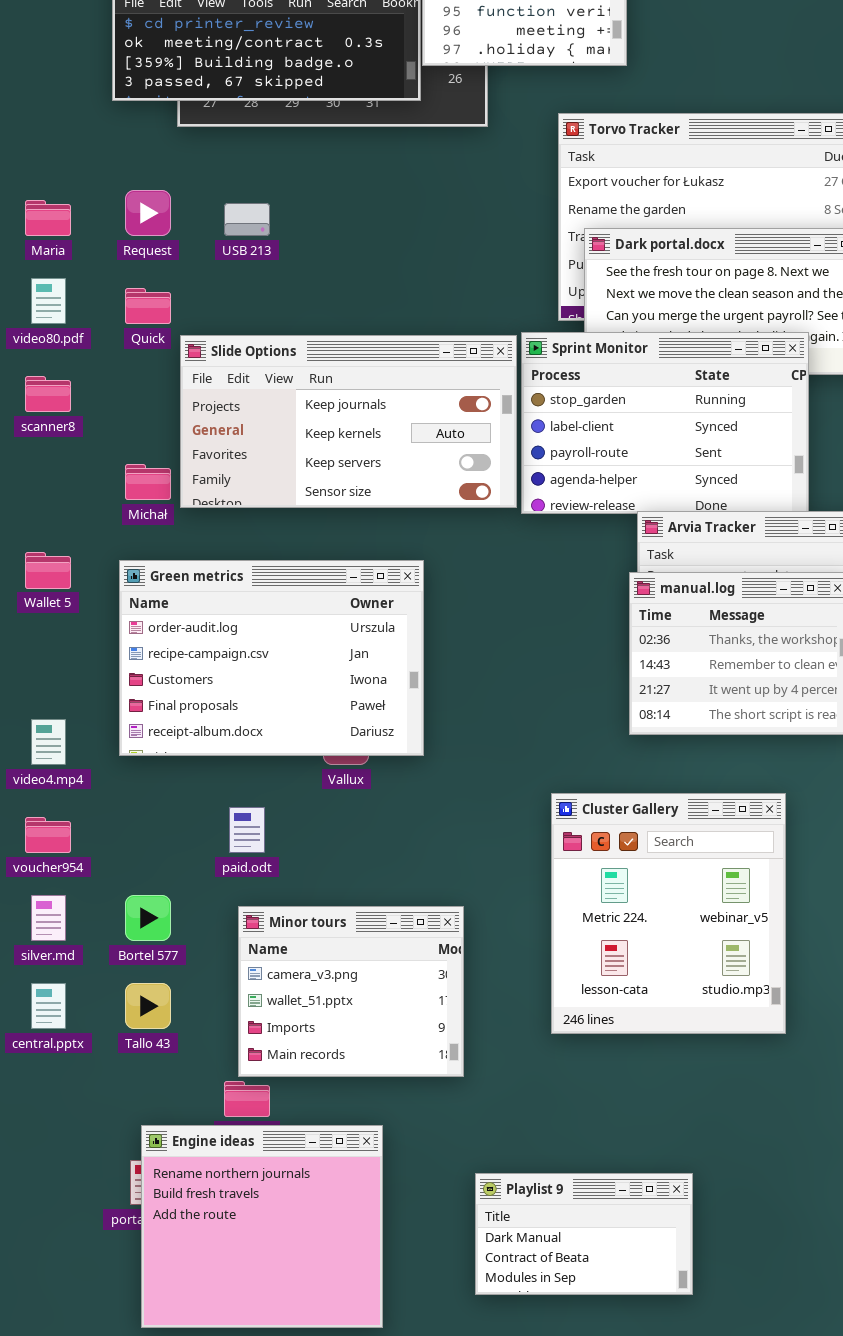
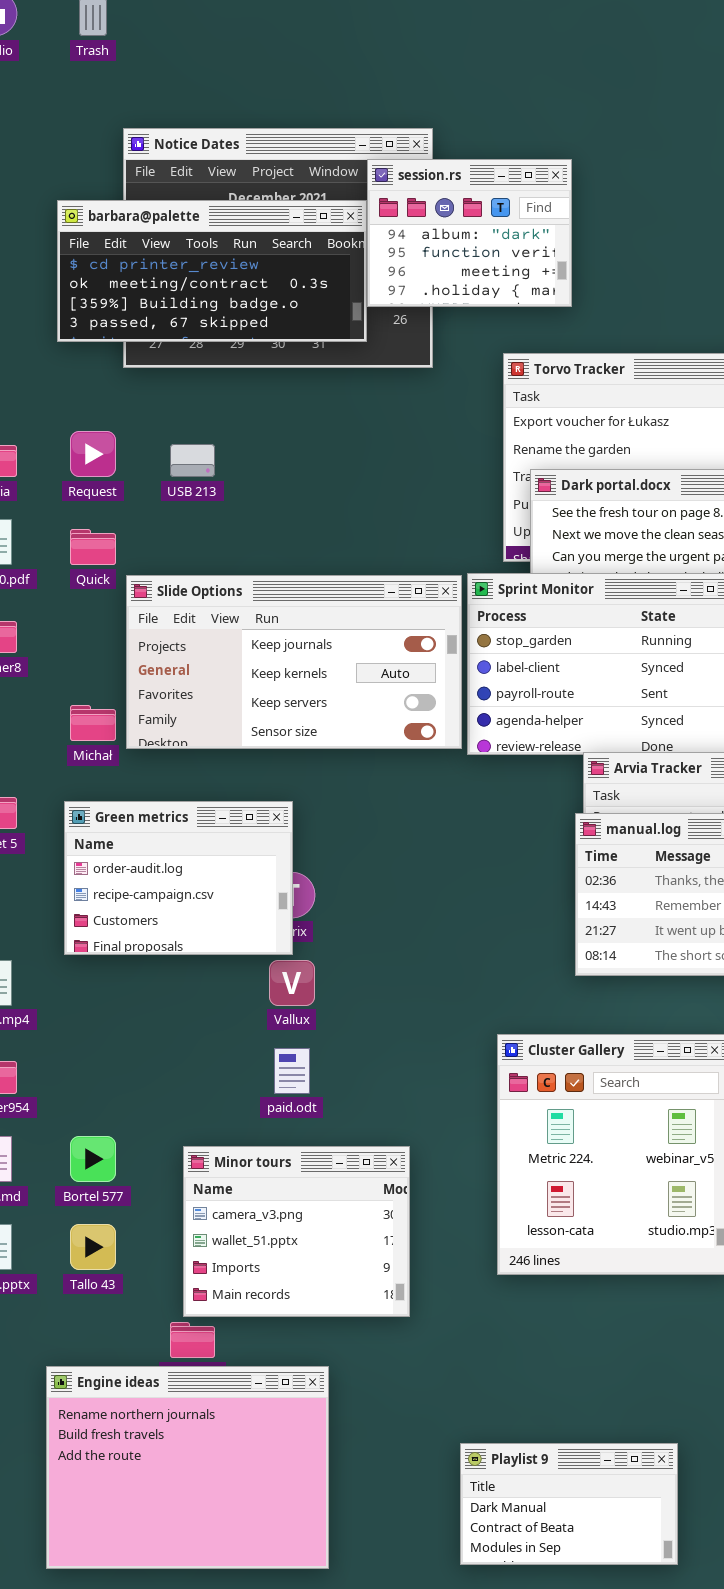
Green metrics: [119,560,424,756] -> [64,801,293,955], resized
paid.odt: [229,807,265,853] -> [274,1048,310,1094], moved
Engine ideas: [141,1125,383,1328] -> [46,1366,329,1569], resized
Playlist 9: [475,1173,693,1295] -> [460,1443,678,1565], moved

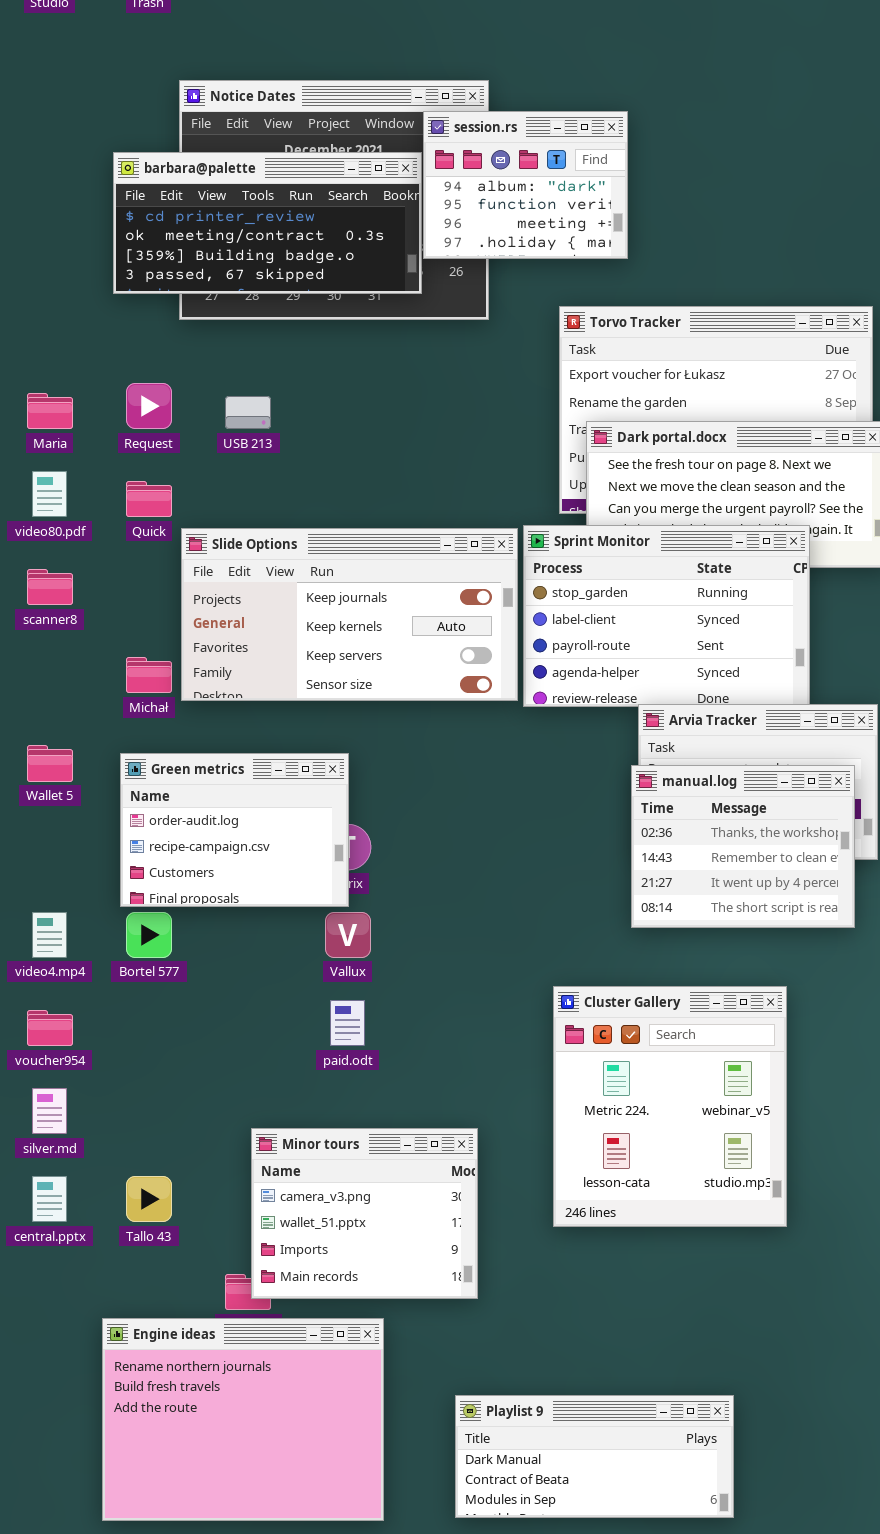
Bortel 577: [70,1136,116,1182] -> [126,912,172,958], moved
Minor tours: [183,1146,410,1317] -> [251,1128,478,1299], moved
Playlist 9: [460,1443,678,1565] -> [455,1395,734,1518], resized

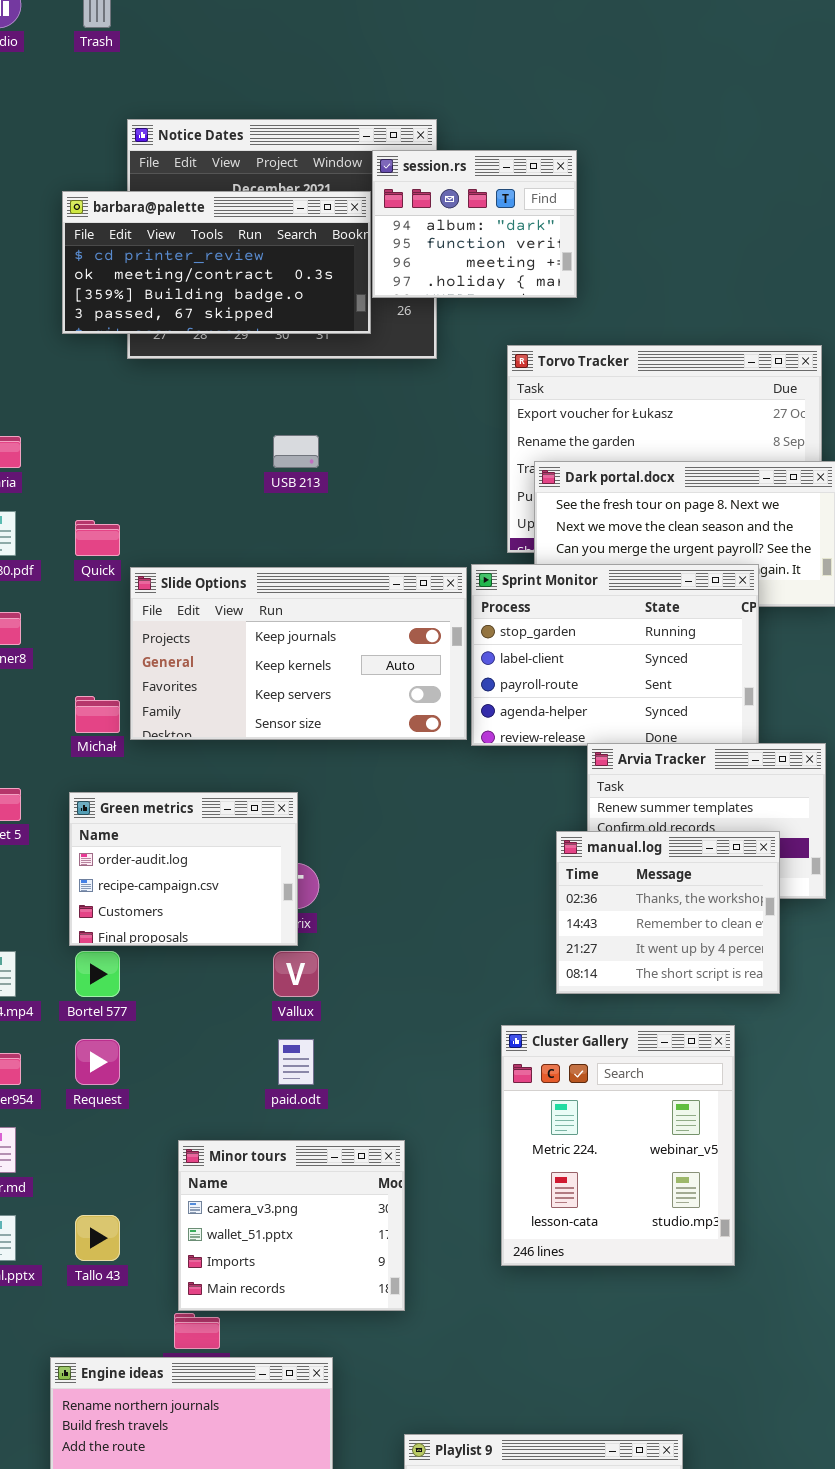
Request: [126,383,172,429] -> [75,1039,120,1085], moved
USB 213: [225,396,271,429] -> [273,435,319,468], moved
manual.log: [631,765,855,928] -> [556,831,780,994], moved
Minor tours: [251,1128,478,1299] -> [178,1140,405,1311], moved

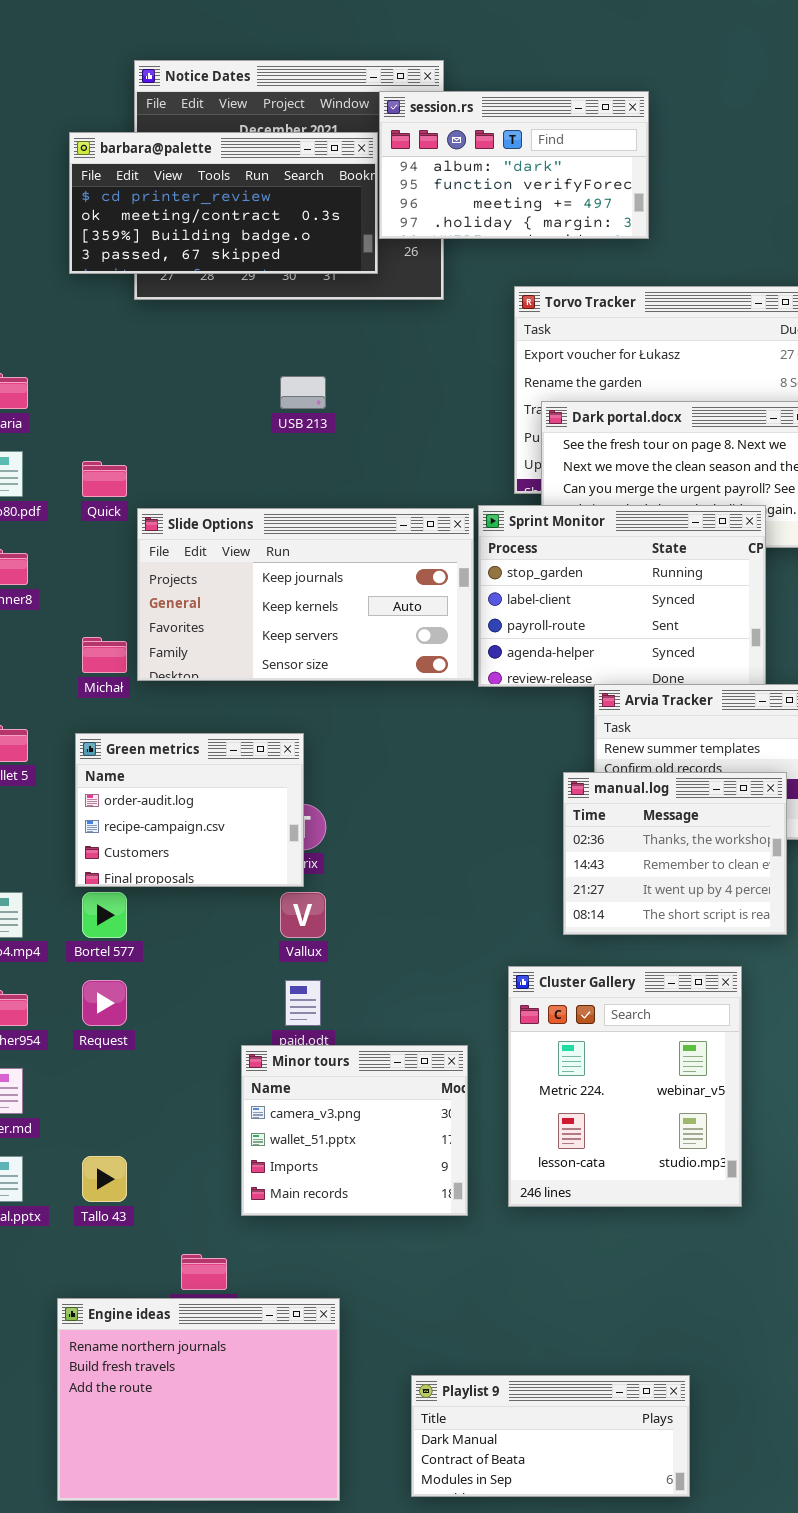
session.rs: [372,150,577,298] -> [379,91,649,239], resized
Minor tours: [178,1140,405,1311] -> [241,1045,468,1216], moved

